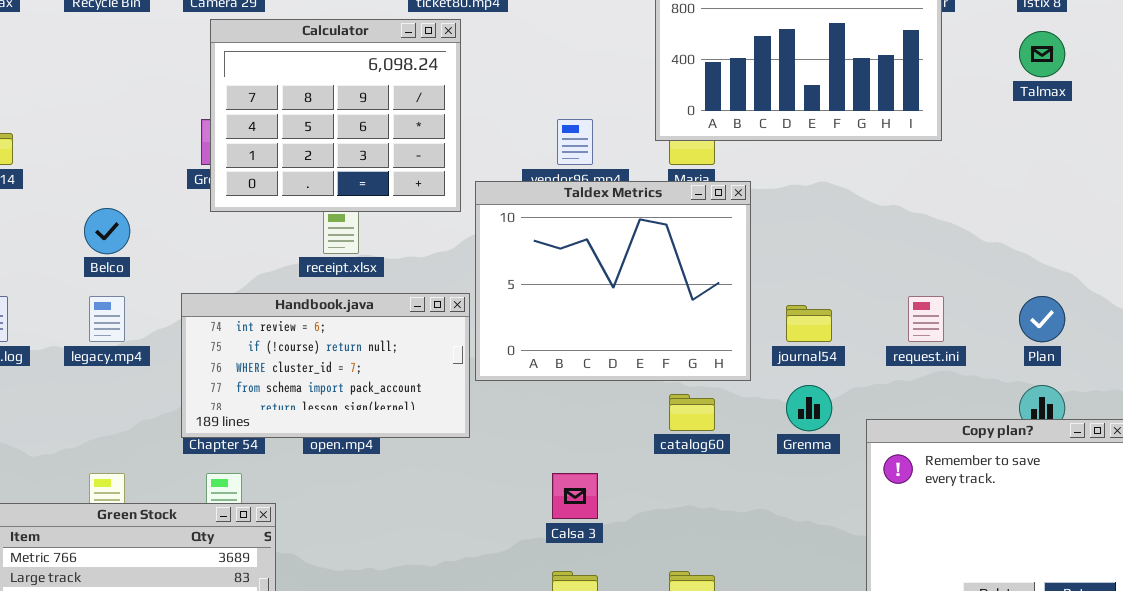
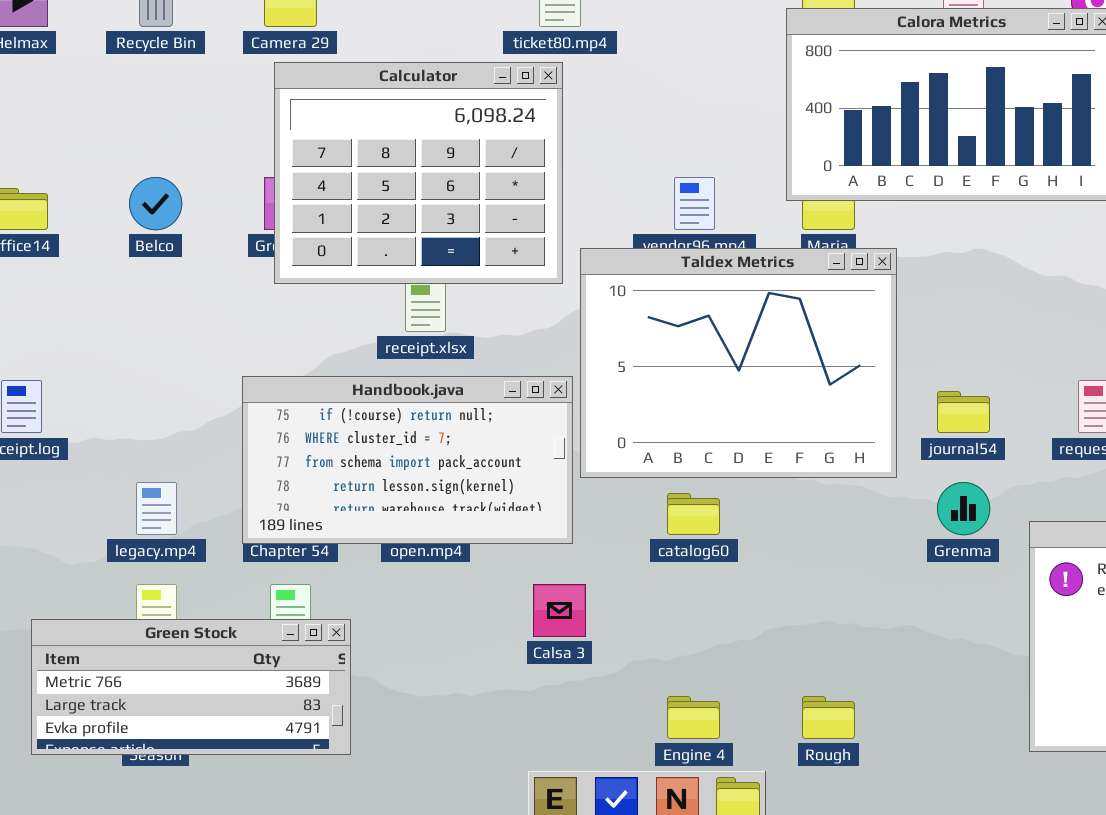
Belco: [84,208,130,254] -> [129,177,182,230], moved
Handbook.java: [181,293,470,438] -> [242,376,573,544], scrolled down 1 row
legacy.mp4: [89,296,125,342] -> [136,482,177,535], moved
catalog60: [669,394,715,431] -> [667,493,720,535], moved
Calsa 3: [552,473,598,519] -> [533,584,586,637], moved

